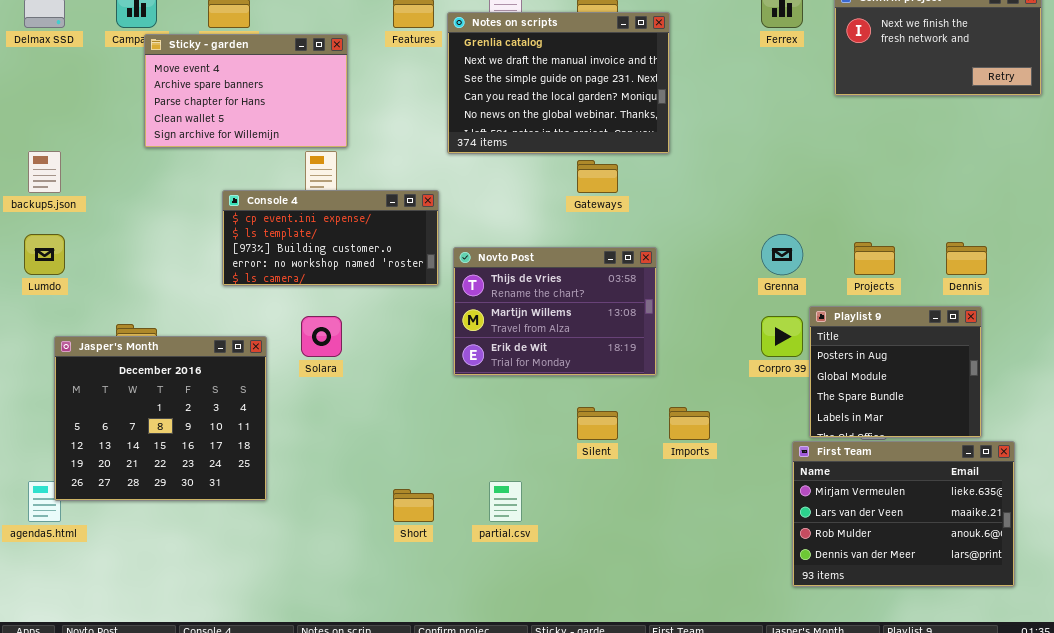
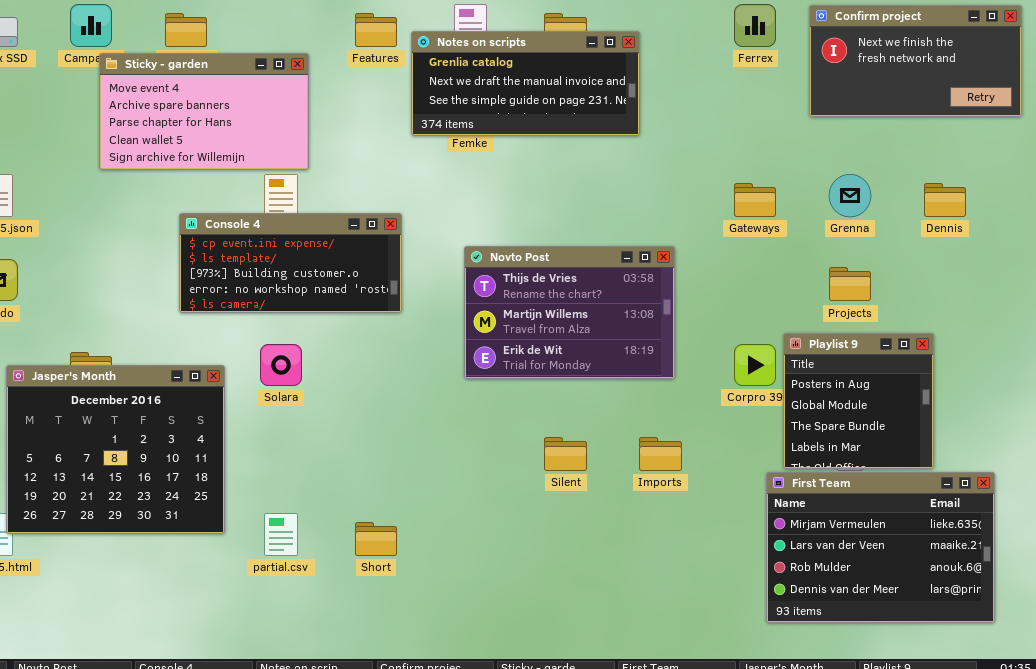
Notes on scripts: [447,12,670,154] -> [411,31,640,136], resized
Gateways: [577,160,618,193] -> [734,183,776,217], moved
Grenna: [761,234,803,275] -> [829,174,871,217], moved
Dennis: [946,242,987,275] -> [924,183,966,217], moved
Novto Post: [453,247,657,376] -> [464,246,675,379], moved
Playlist 9: [809,306,982,438] -> [783,333,934,469], resized
partial.csv: [489,481,522,522] -> [264,513,298,556], moved

